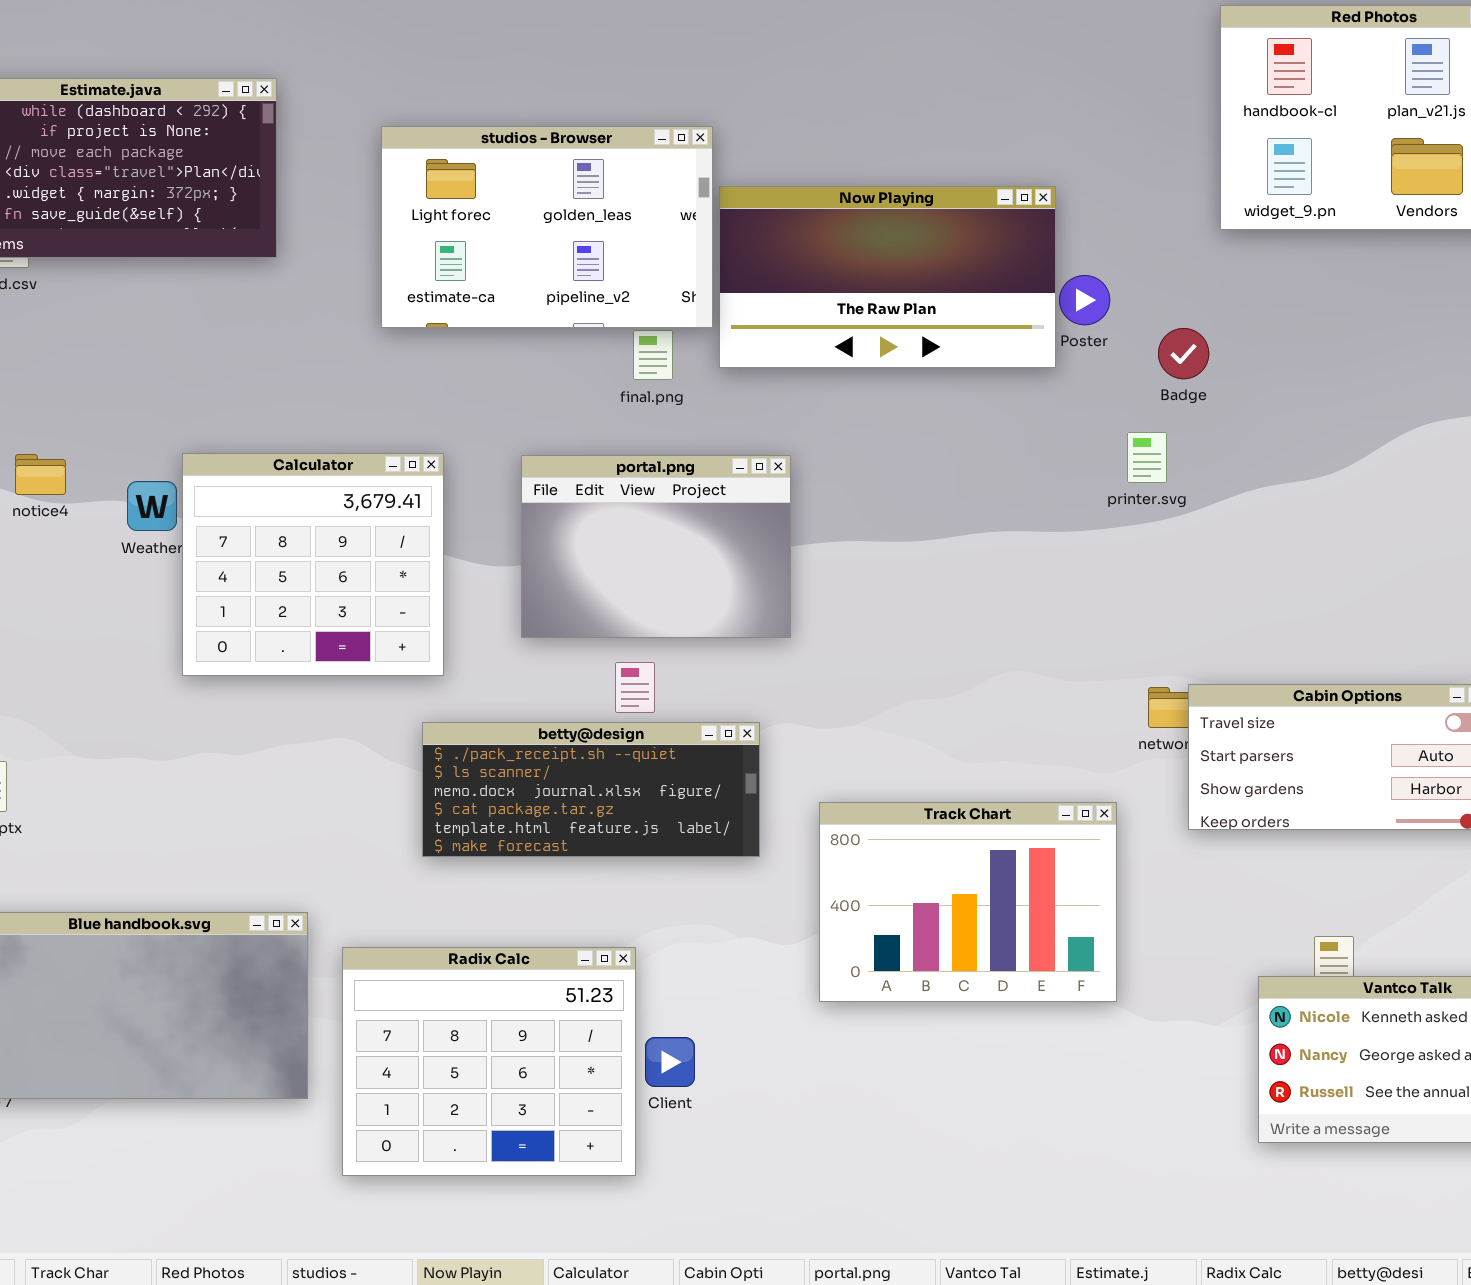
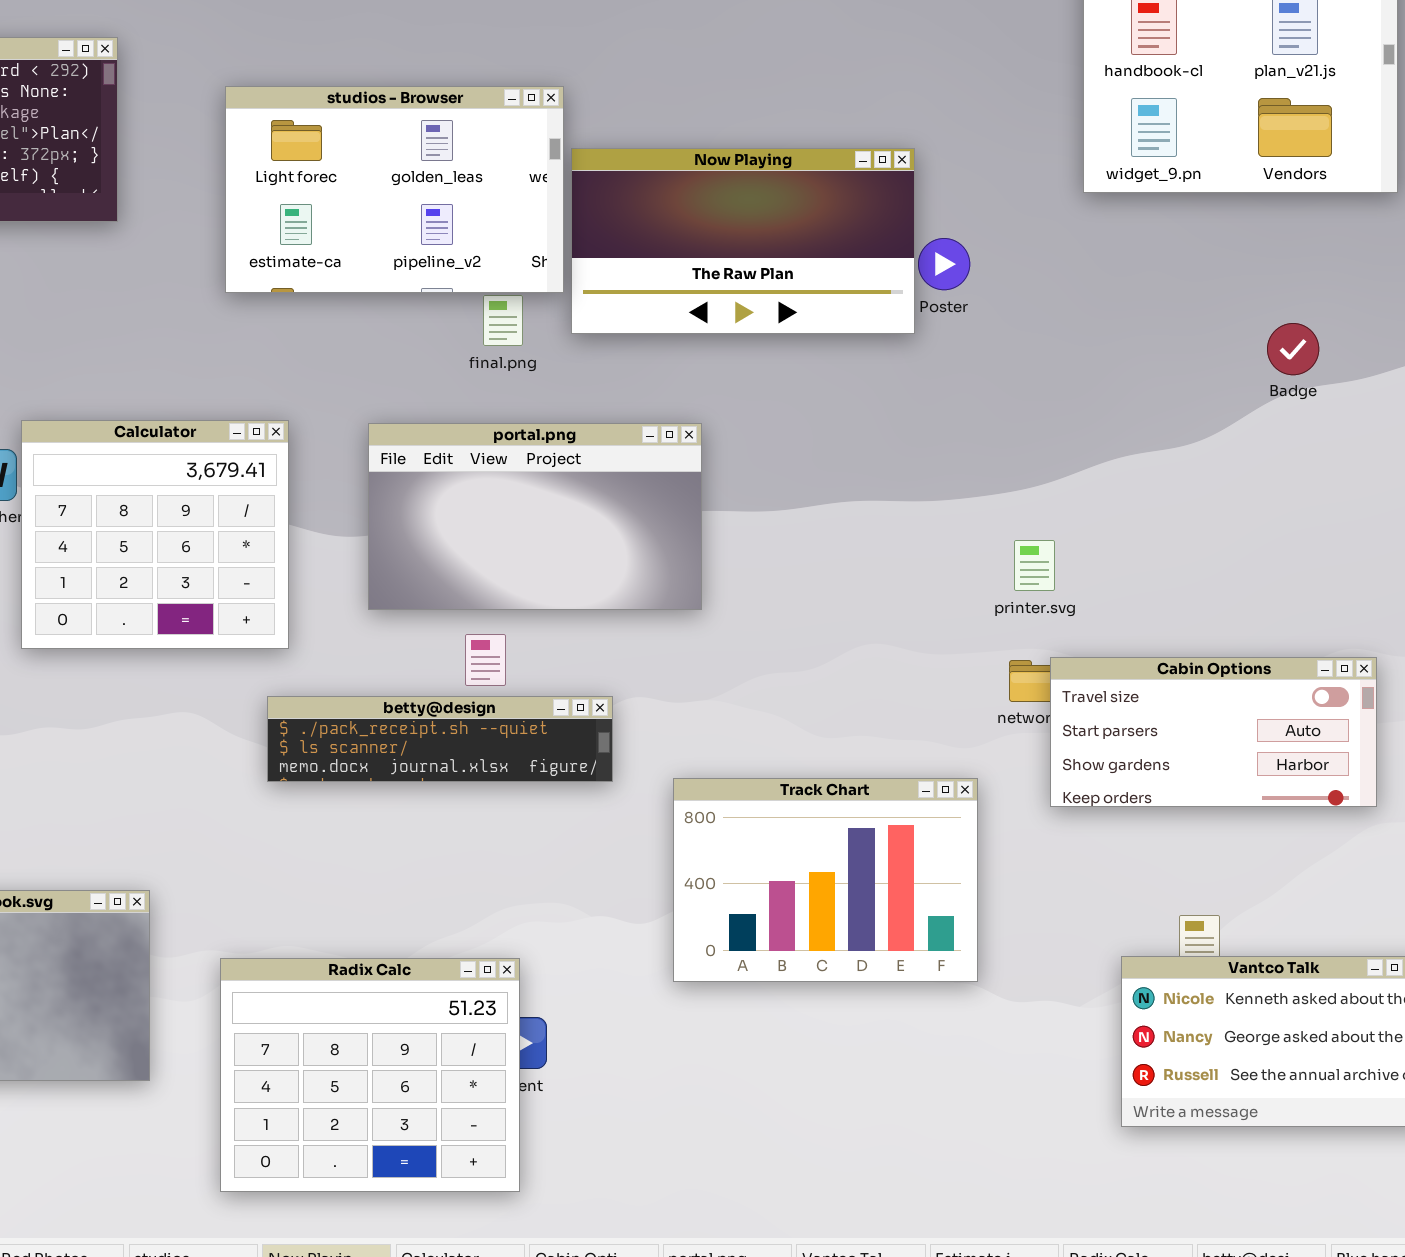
Badge: [1158,328,1209,379] -> [1267,323,1319,375], moved
printer.svg: [1127,432,1167,483] -> [1014,540,1055,591], moved
portal.png: [521,455,791,638] -> [368,423,702,610], resized
betty@design: [422,722,760,857] -> [267,696,613,782], resized
Radix Calc: [342,947,636,1176] -> [220,958,520,1192], moved

